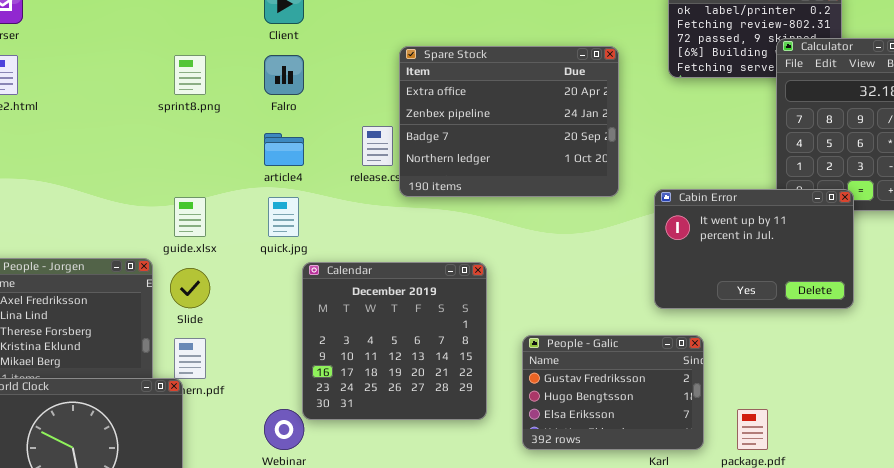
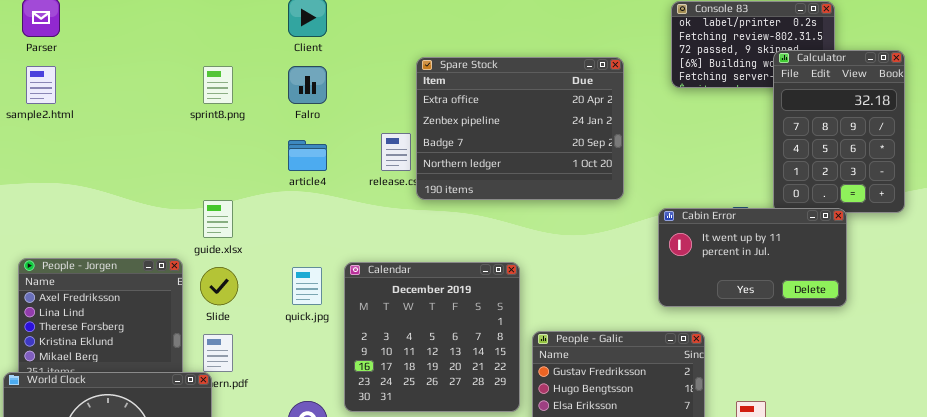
Cabin Error: [654,189,854,309] -> [658,208,847,307], resized
quick.jpg: [268,197,299,237] -> [292,267,322,305], moved
Calendar: [302,262,487,420] -> [344,262,520,412], moved

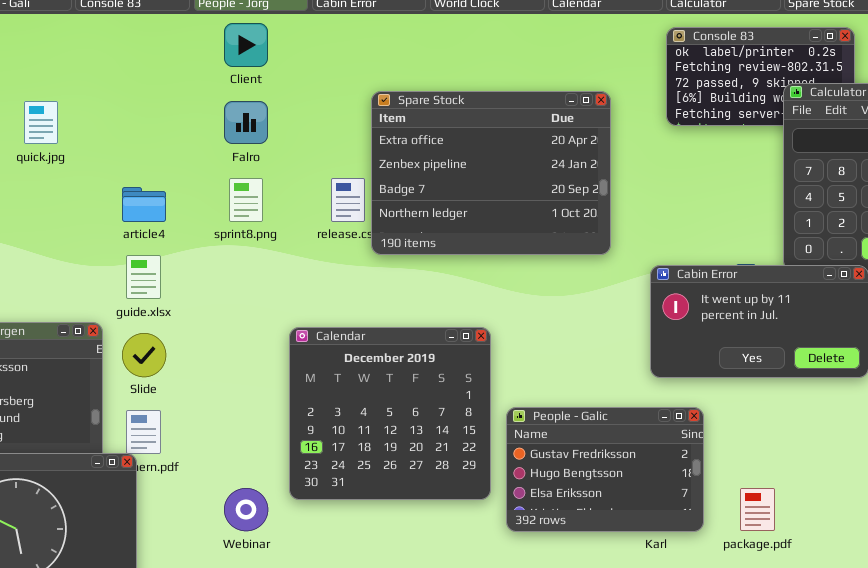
sprint8.png: [203,66,233,104] -> [229,178,263,222], moved
article4: [288,140,327,171] -> [122,187,166,222], moved
quick.jpg: [292,267,322,305] -> [24,101,58,144], moved

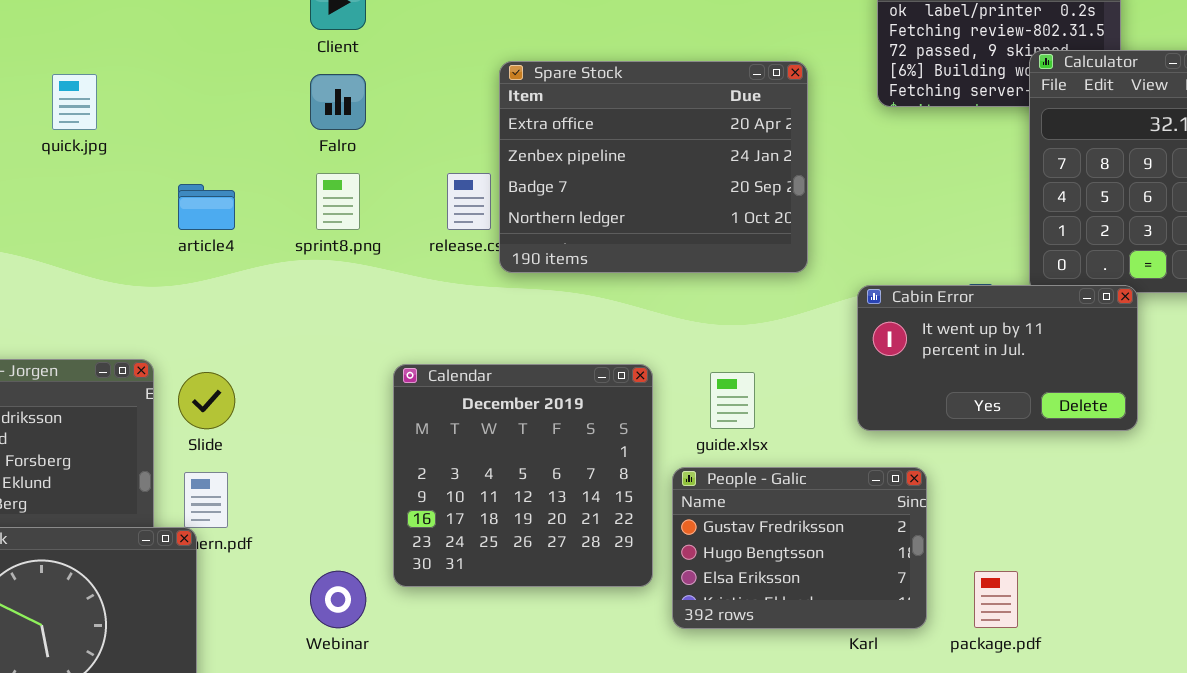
guide.xlsx: [126,255,161,299] -> [710,372,755,429], moved

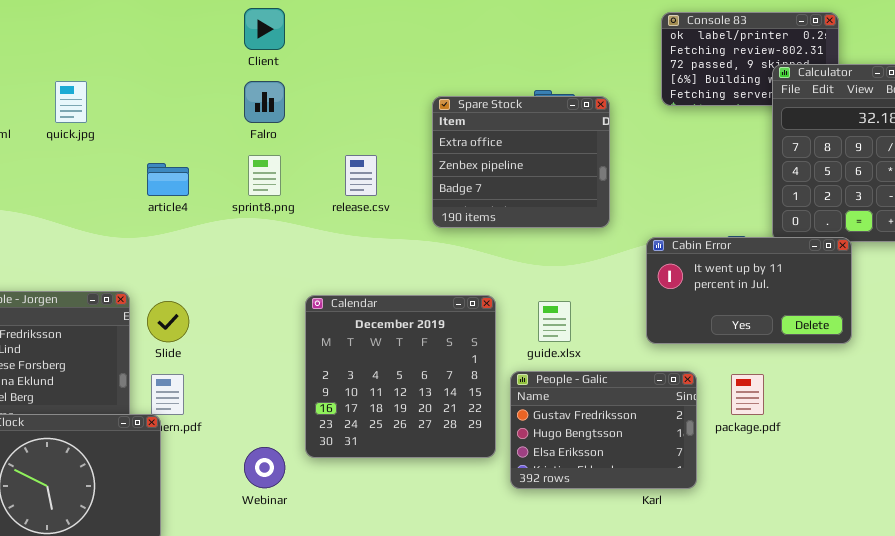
Spare Stock: [499,61,808,273] -> [432,96,610,228], resized
package.pdf: [974,571,1018,628] -> [731,374,764,415], moved

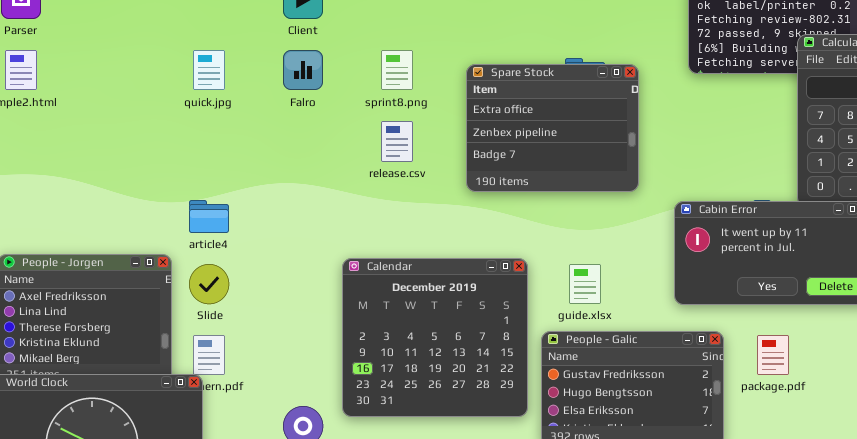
quick.jpg: [55,81,87,123] -> [193,50,225,90], moved
sprint8.png: [248,155,281,196] -> [381,50,413,90], moved
article4: [147,163,189,196] -> [189,200,229,233], moved

